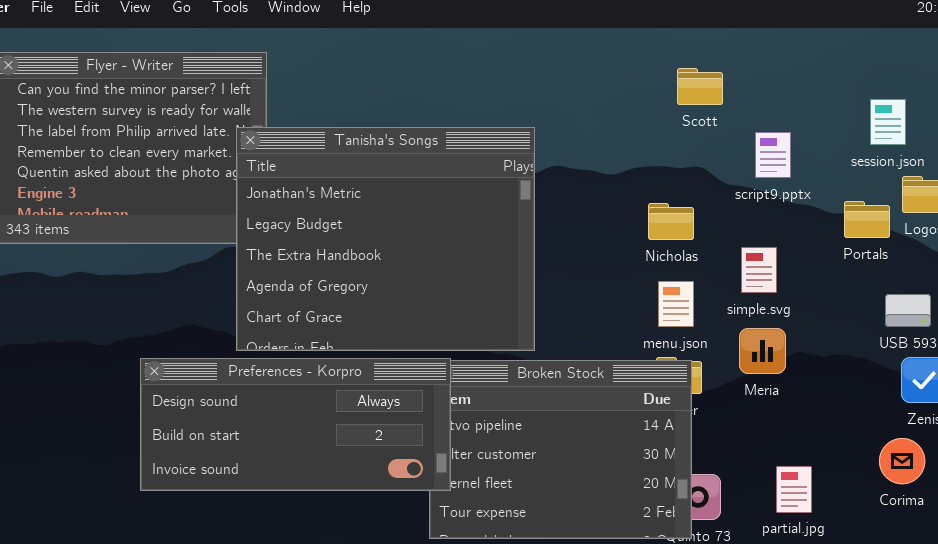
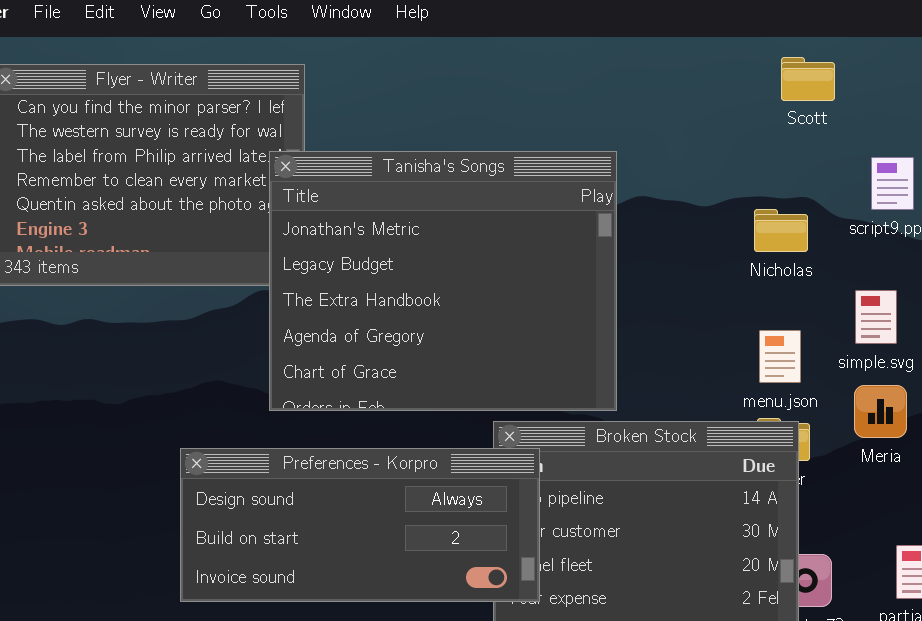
Scott: [677,68,723,105] -> [781,57,835,101], moved
Nicholas: [648,203,694,240] -> [754,209,808,252], moved
Preferences - Korpro: [140,358,451,491] -> [180,448,540,602], moved

